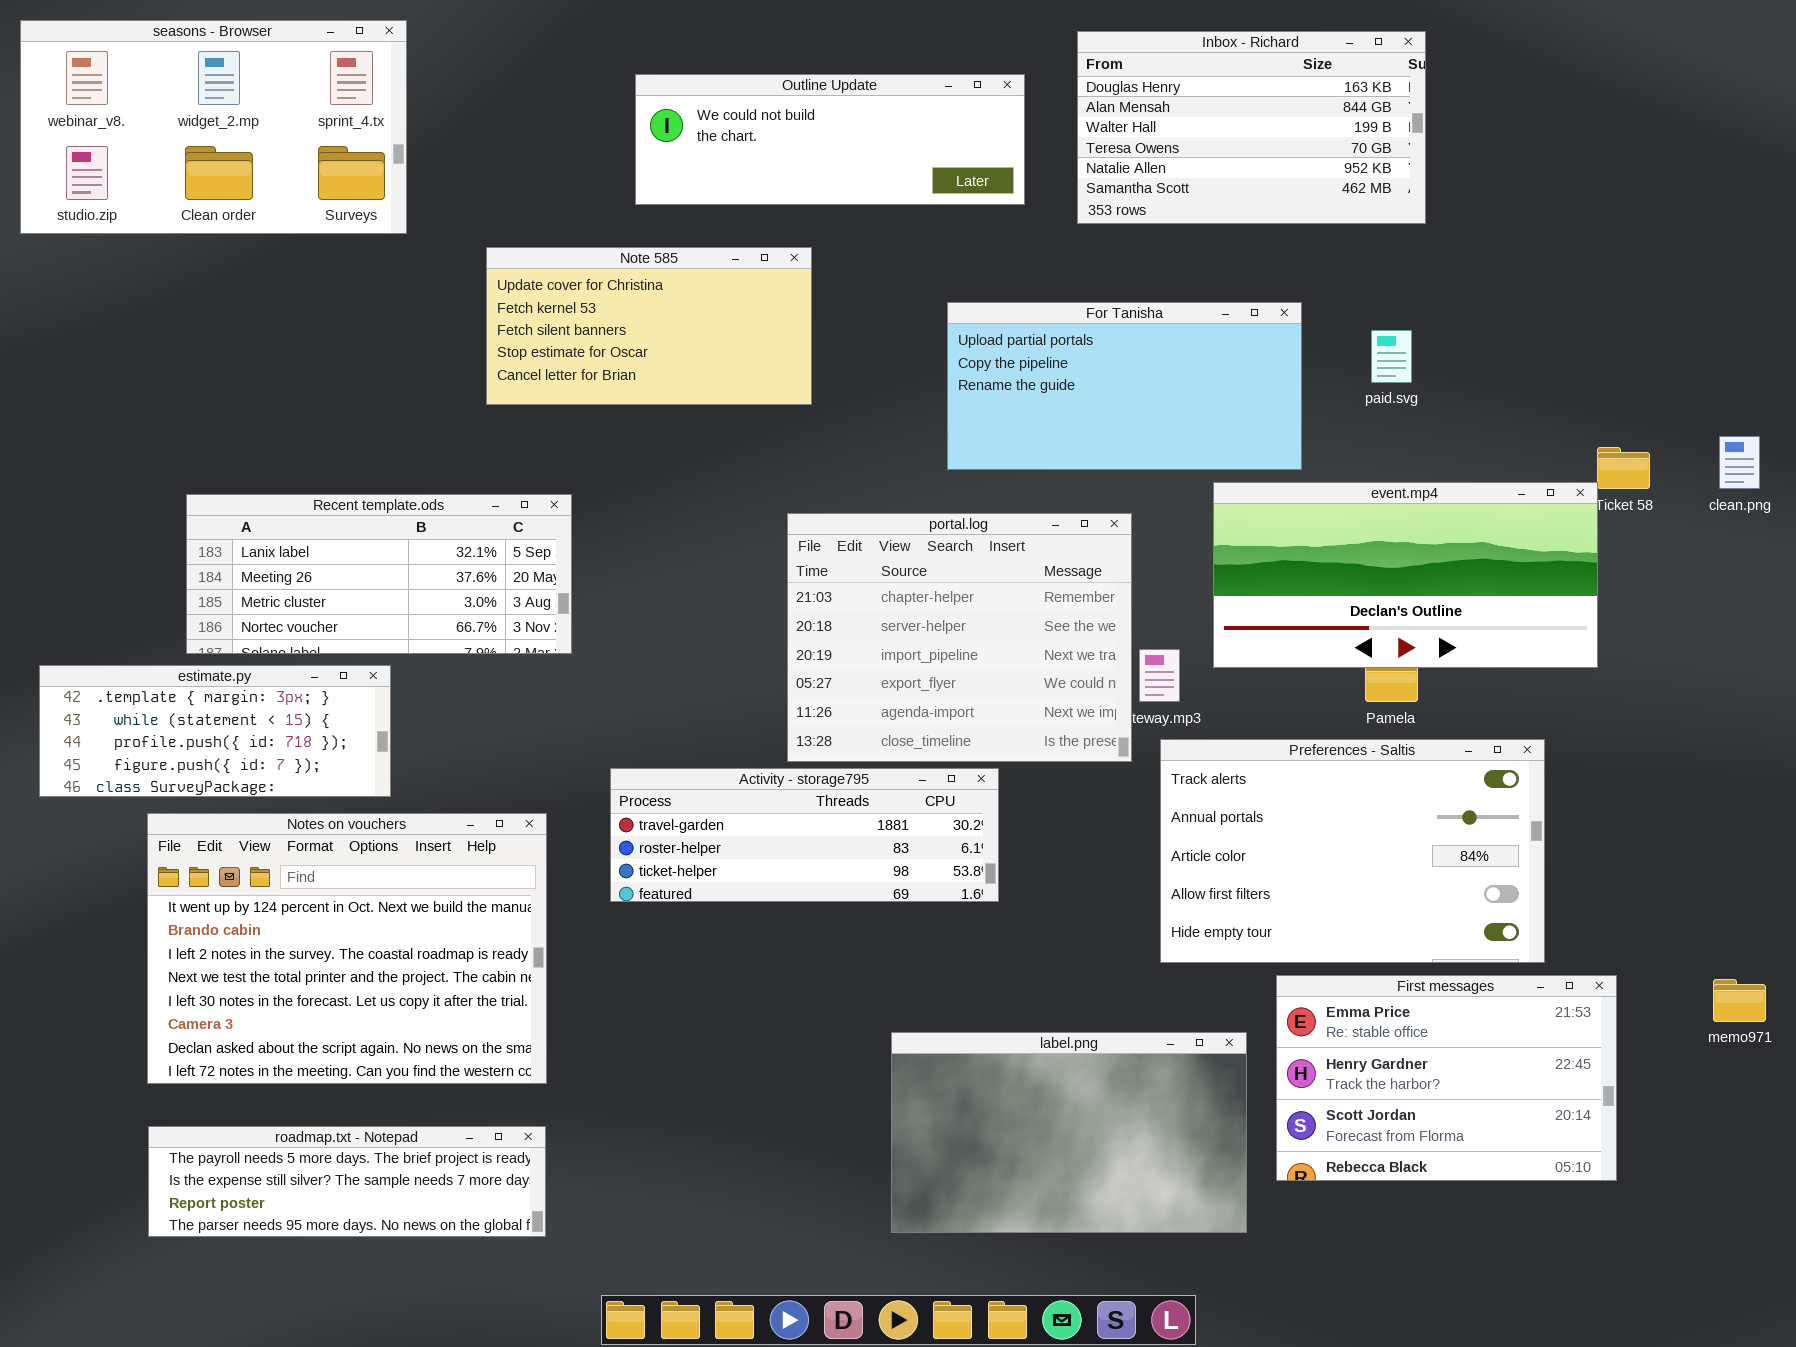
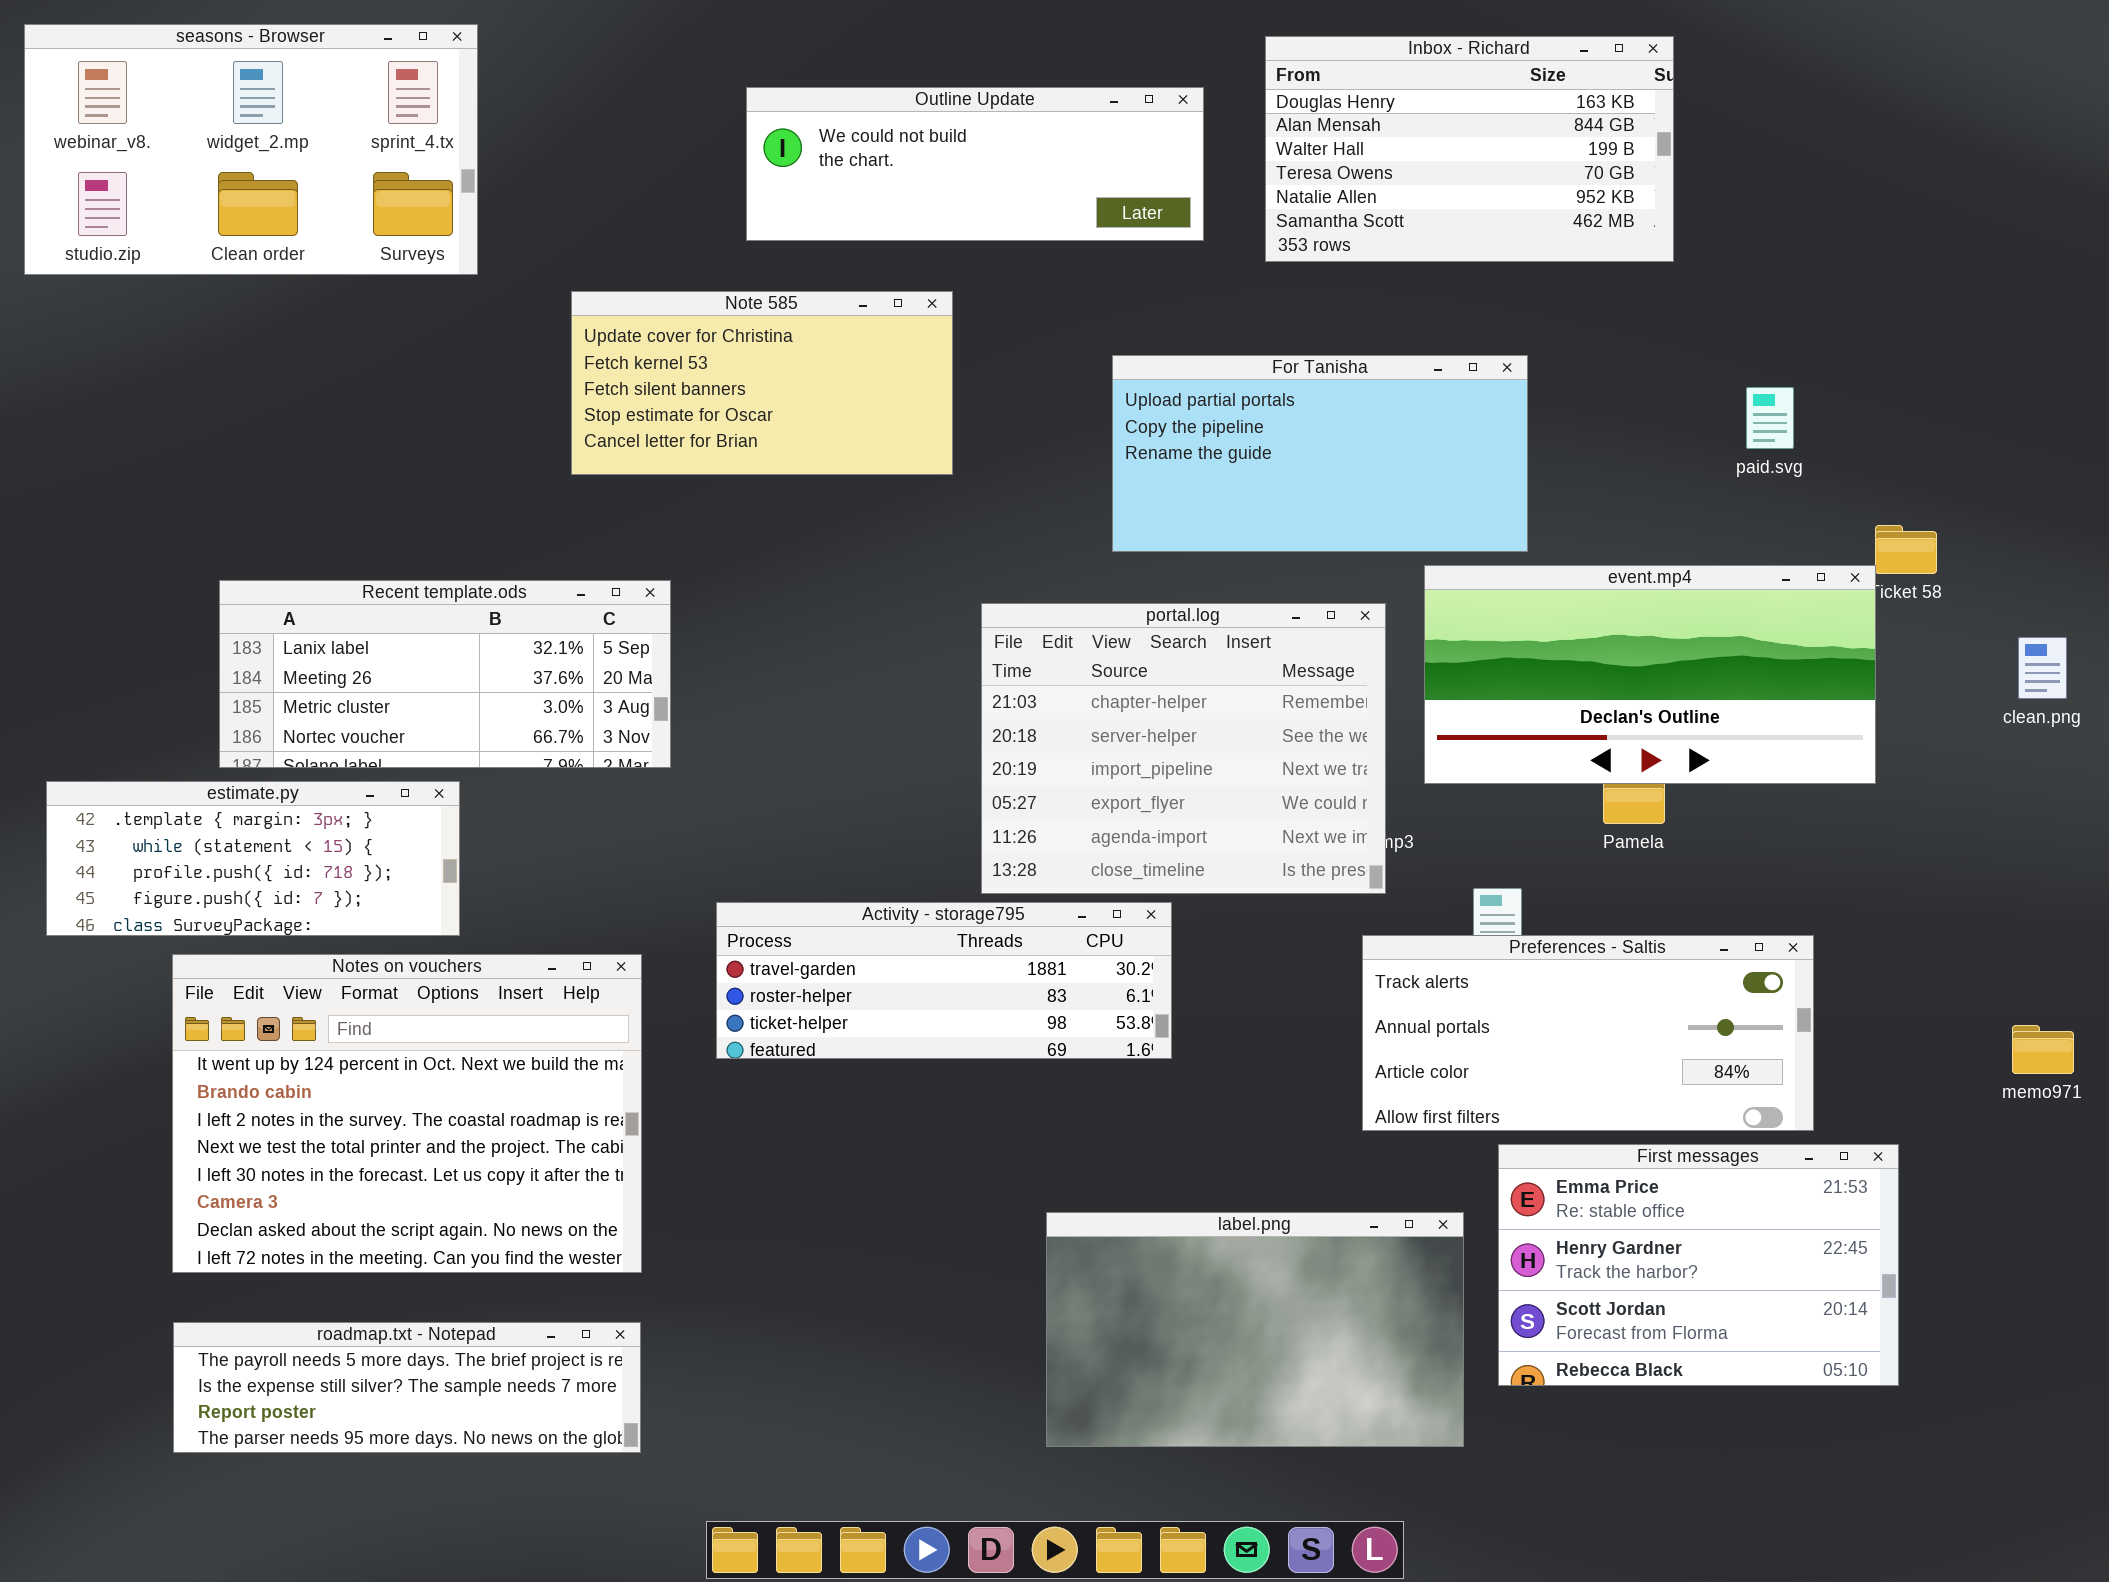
paid.svg: [1371,330,1412,383] -> [1746,387,1794,449], moved
clean.png: [1719,436,1760,489] -> [2018,637,2067,699], moved
portal.log: [787,513,1132,762] -> [981,603,1386,894], moved
Preferences - Saltis: [1160,739,1545,963] -> [1362,935,1814,1131], resized
memo971: [1713,979,1766,1022] -> [2012,1025,2074,1074], moved

